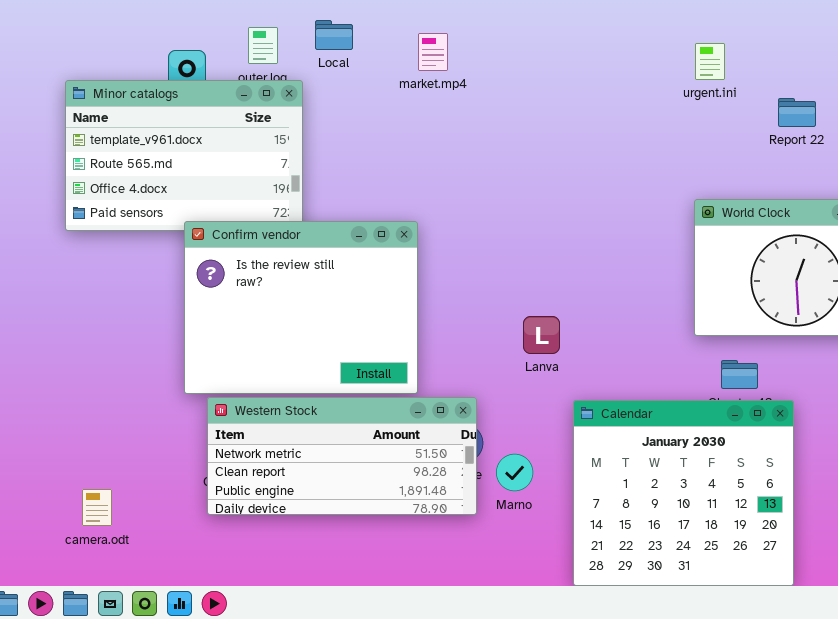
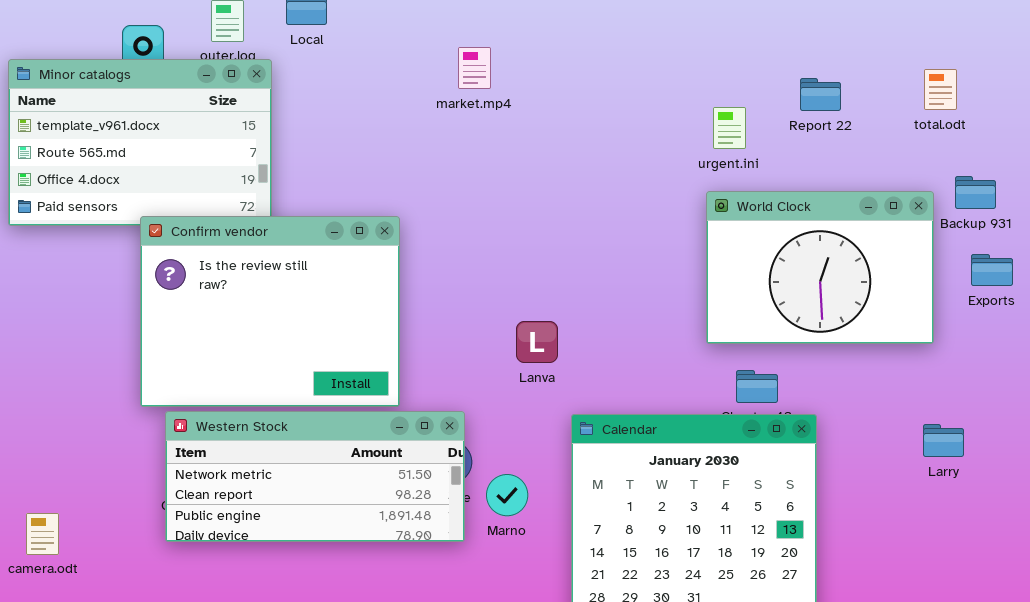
market.mp4: [418,33,448,71] -> [458,47,491,89], moved
urgent.ini: [695,43,725,80] -> [713,107,746,149], moved

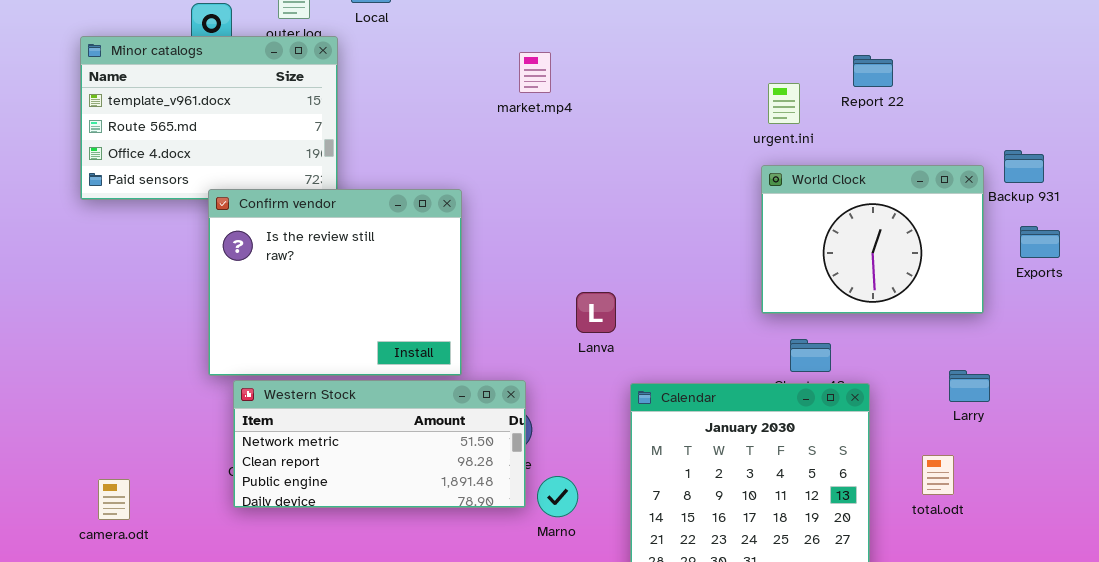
market.mp4: [458,47,491,89] -> [519,52,551,93], moved
total.odt: [924,69,957,110] -> [922,455,954,495], moved
Larry: [923,424,964,457] -> [949,370,990,402], moved
Marno: [486,474,528,516] -> [537,476,578,517], moved

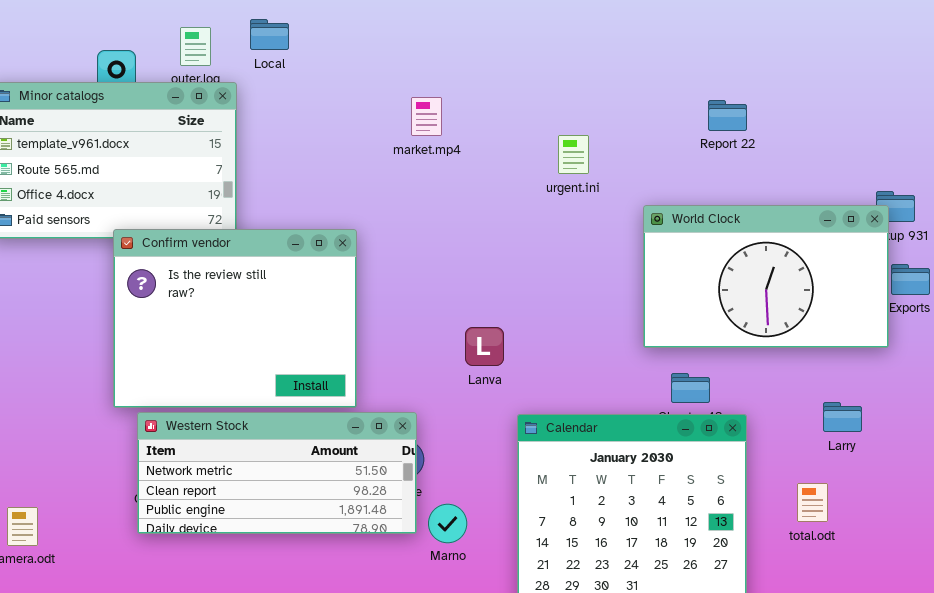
Report 22: [853,55,893,87] -> [708,100,747,131], moved
urgent.ini: [768,83,800,124] -> [558,135,589,174], moved
World Clock: [761,165,984,314] -> [643,205,889,348], resized

